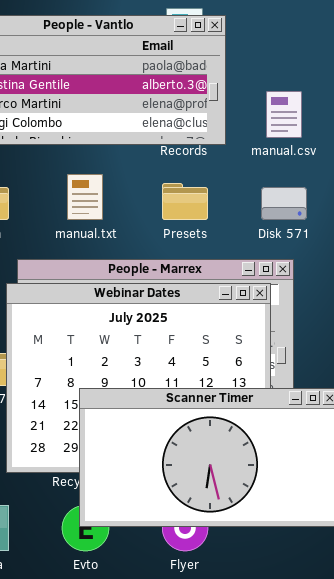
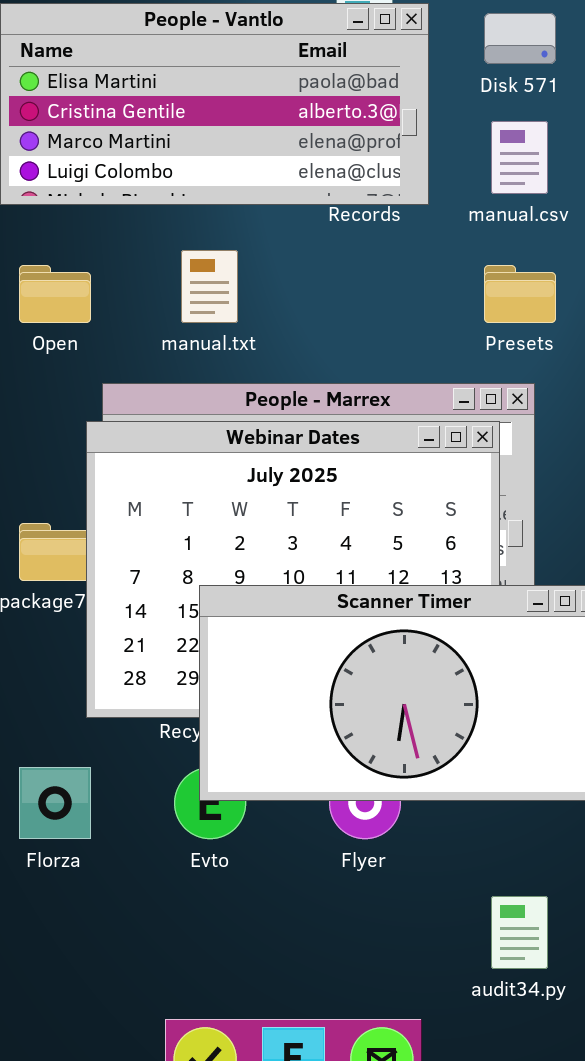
Presets: [162,183,208,220] -> [484,265,556,323], moved
Disk 571: [261,187,307,220] -> [484,13,556,64], moved

